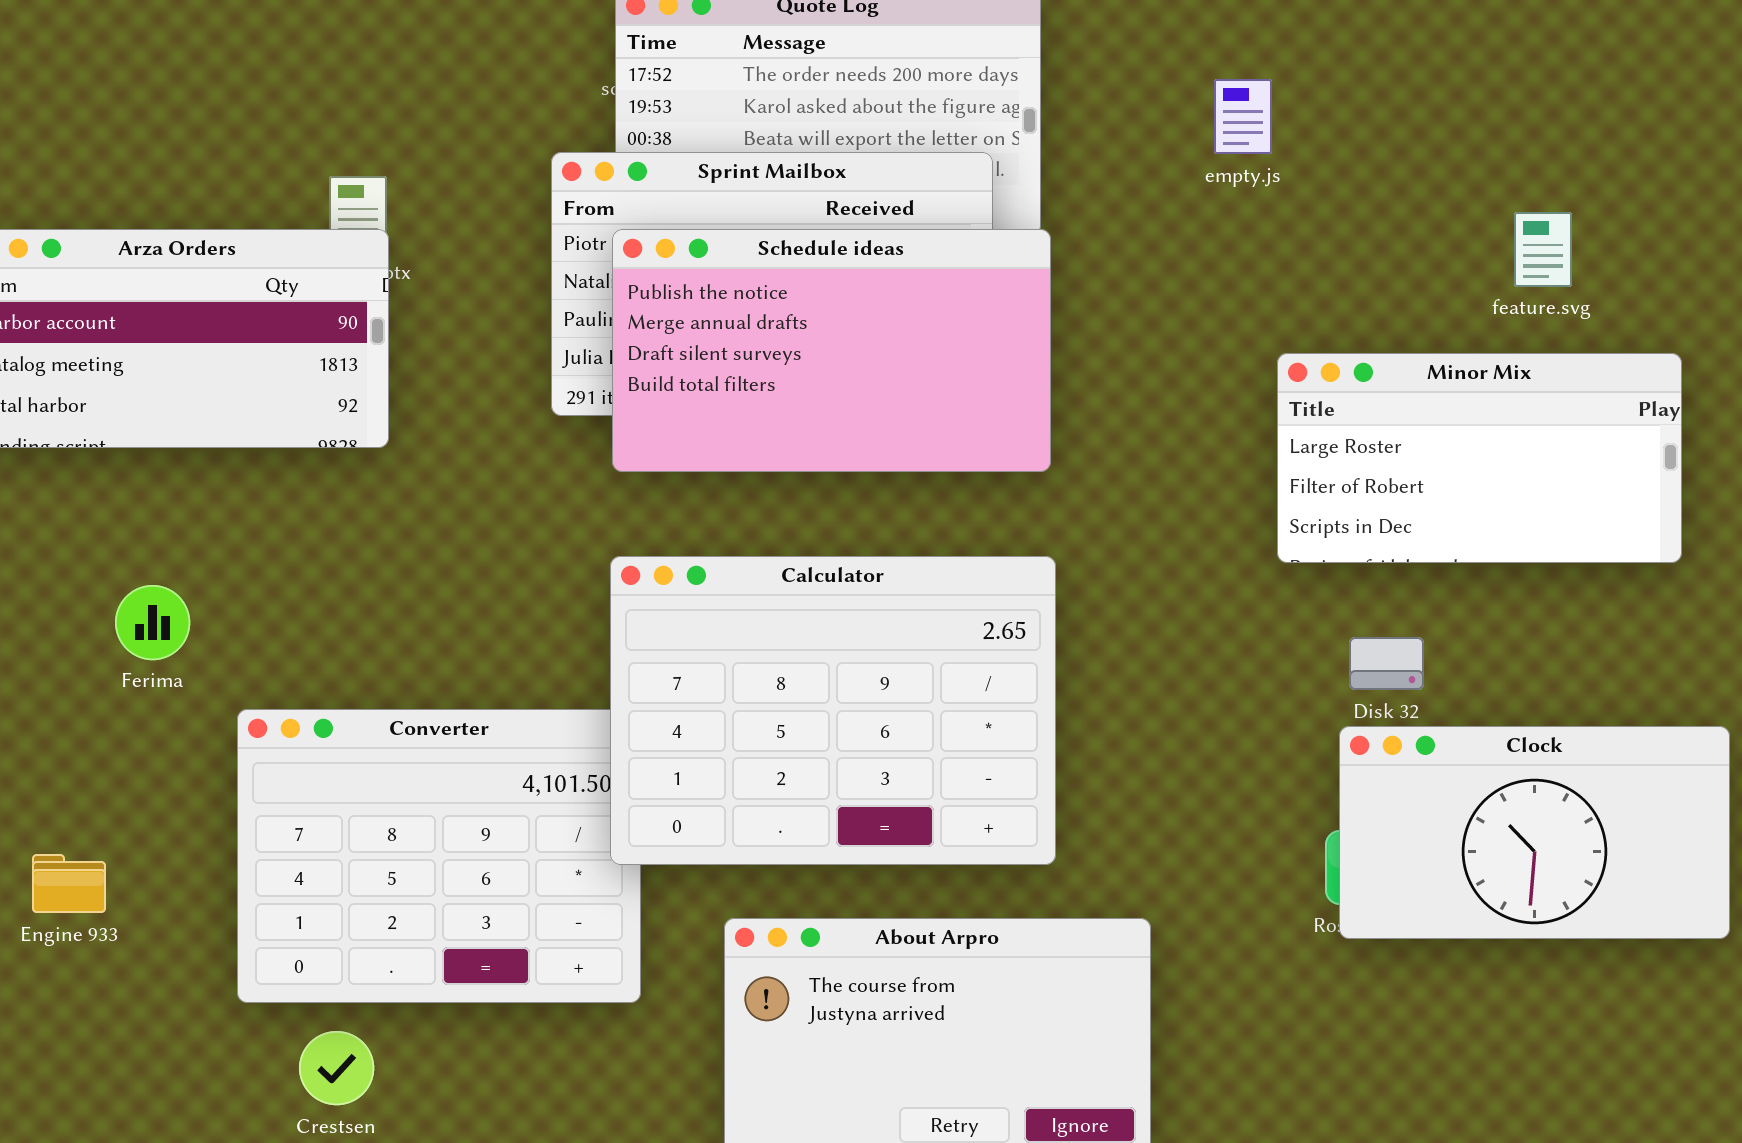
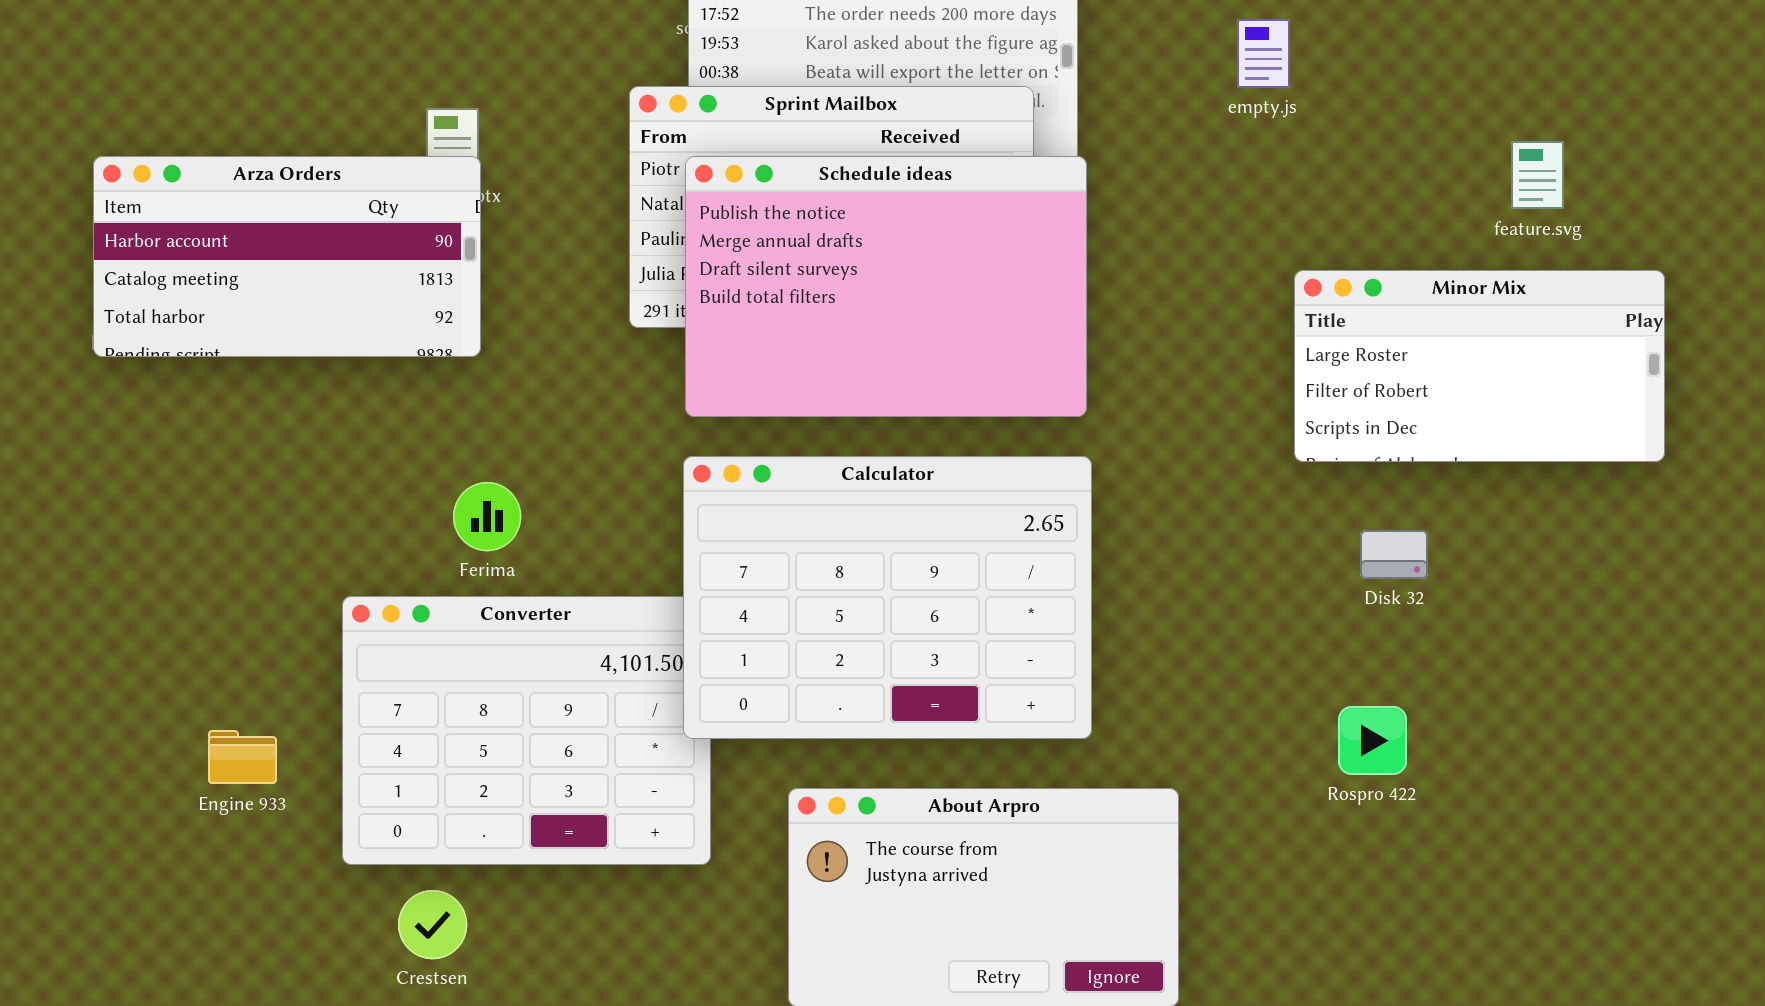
Schedule ideas: [612,229,1051,472] -> [685,156,1087,417], resized
Ferima: [115,585,190,660] -> [453,482,521,551], moved
Clock: [1339,726,1730,939] -> none, closed
Engine 933: [32,854,106,913] -> [208,730,277,784], moved

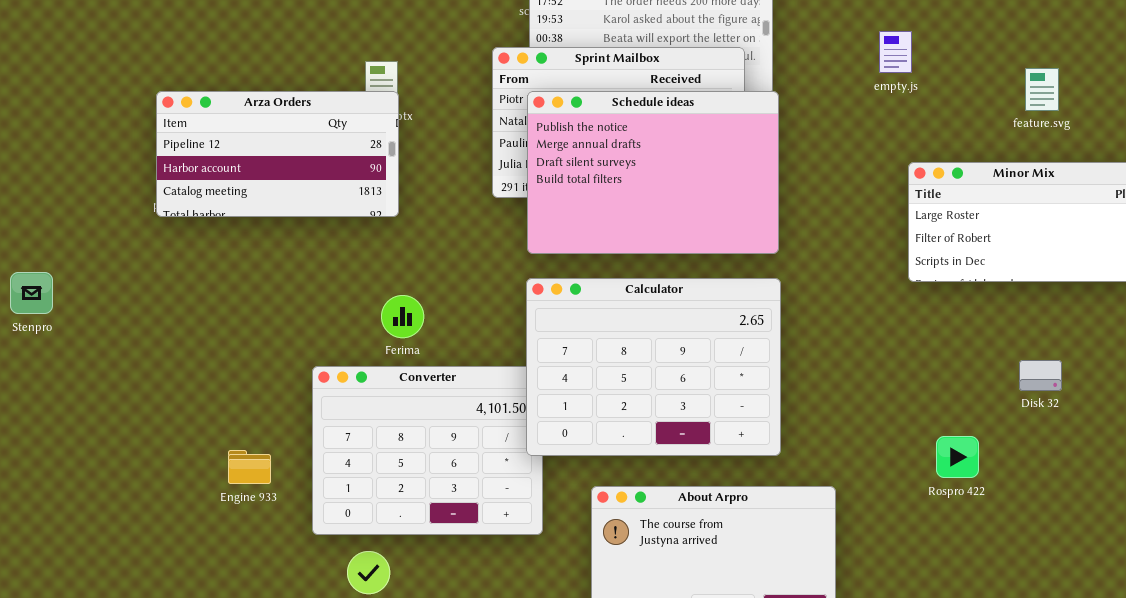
empty.js: [1237,19,1290,88] -> [879,31,912,73], moved
feature.svg: [1511,141,1564,209] -> [1025,68,1059,111], moved
Arza Orders: [93,156,481,357] -> [156,91,399,217], scrolled up 1 row
Disk 32: [1360,530,1428,579] -> [1019,360,1062,391], moved

